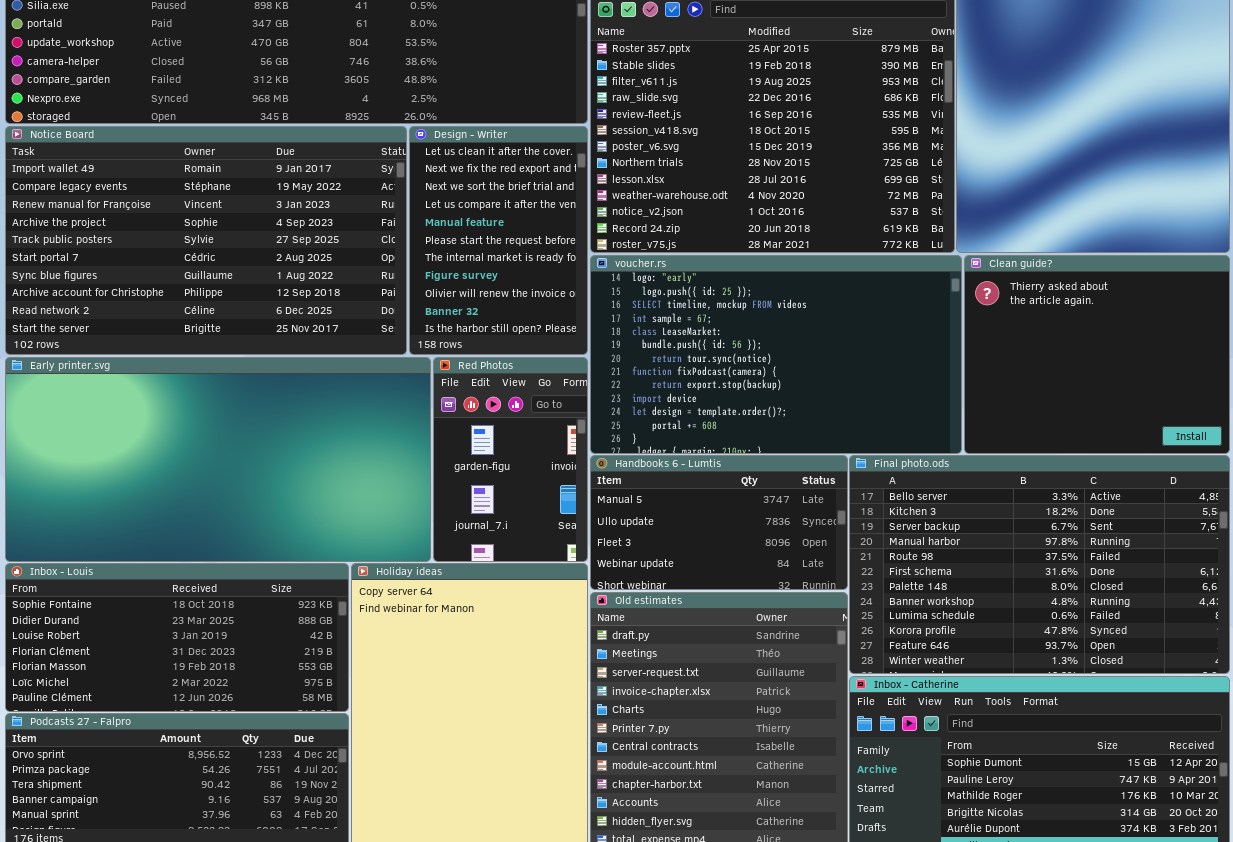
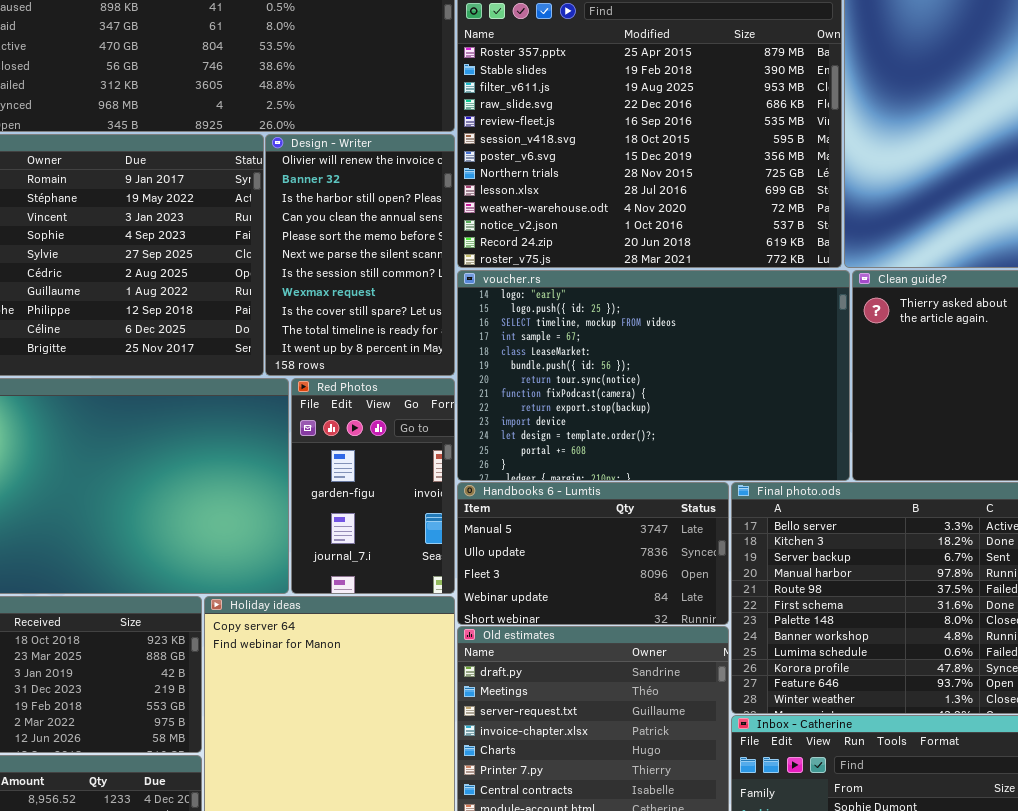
Design - Writer: [409,126,588,355] -> [265,134,455,376], scrolled down 8 rows

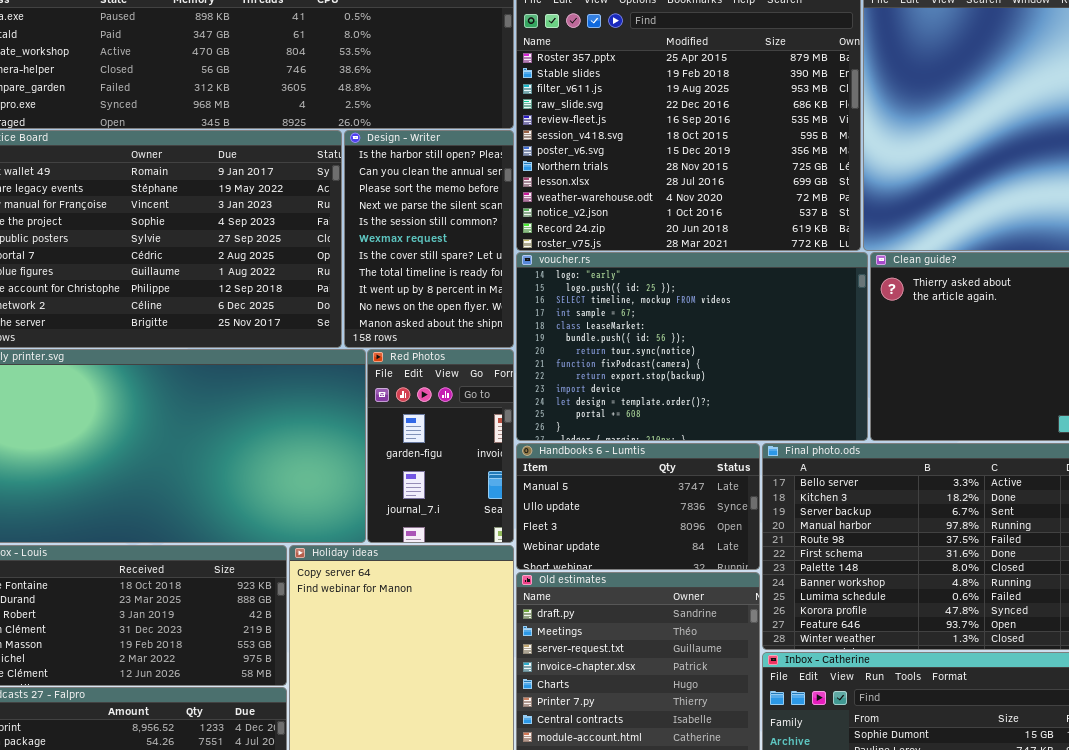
Design - Writer: [265,134,455,376] -> [344,130,514,348], scrolled down 2 rows

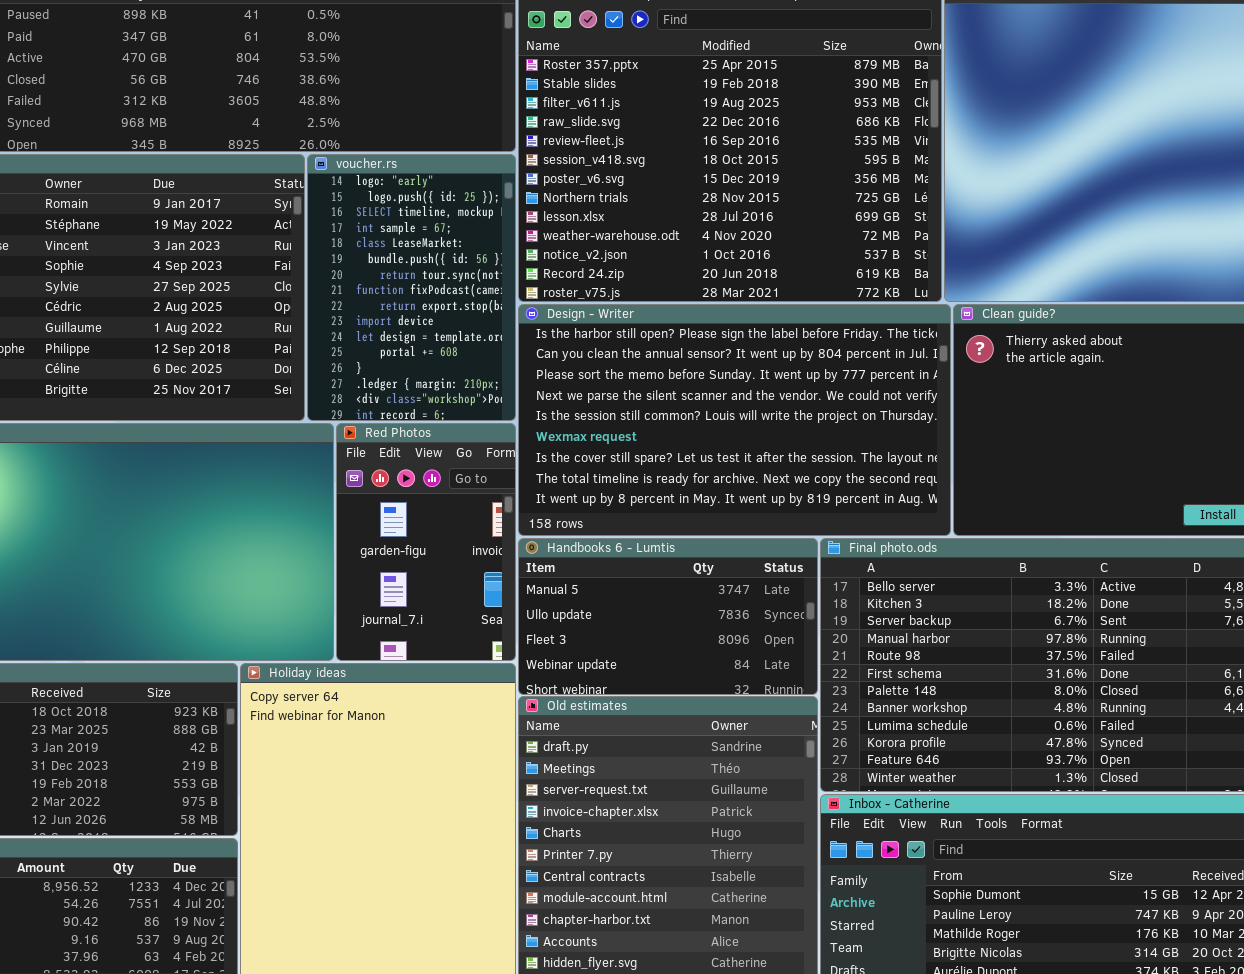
Design - Writer: [344,130,514,348] -> [518,304,951,536], moved, resized
voucher.rs: [516,252,868,441] -> [307,154,516,421], moved, resized

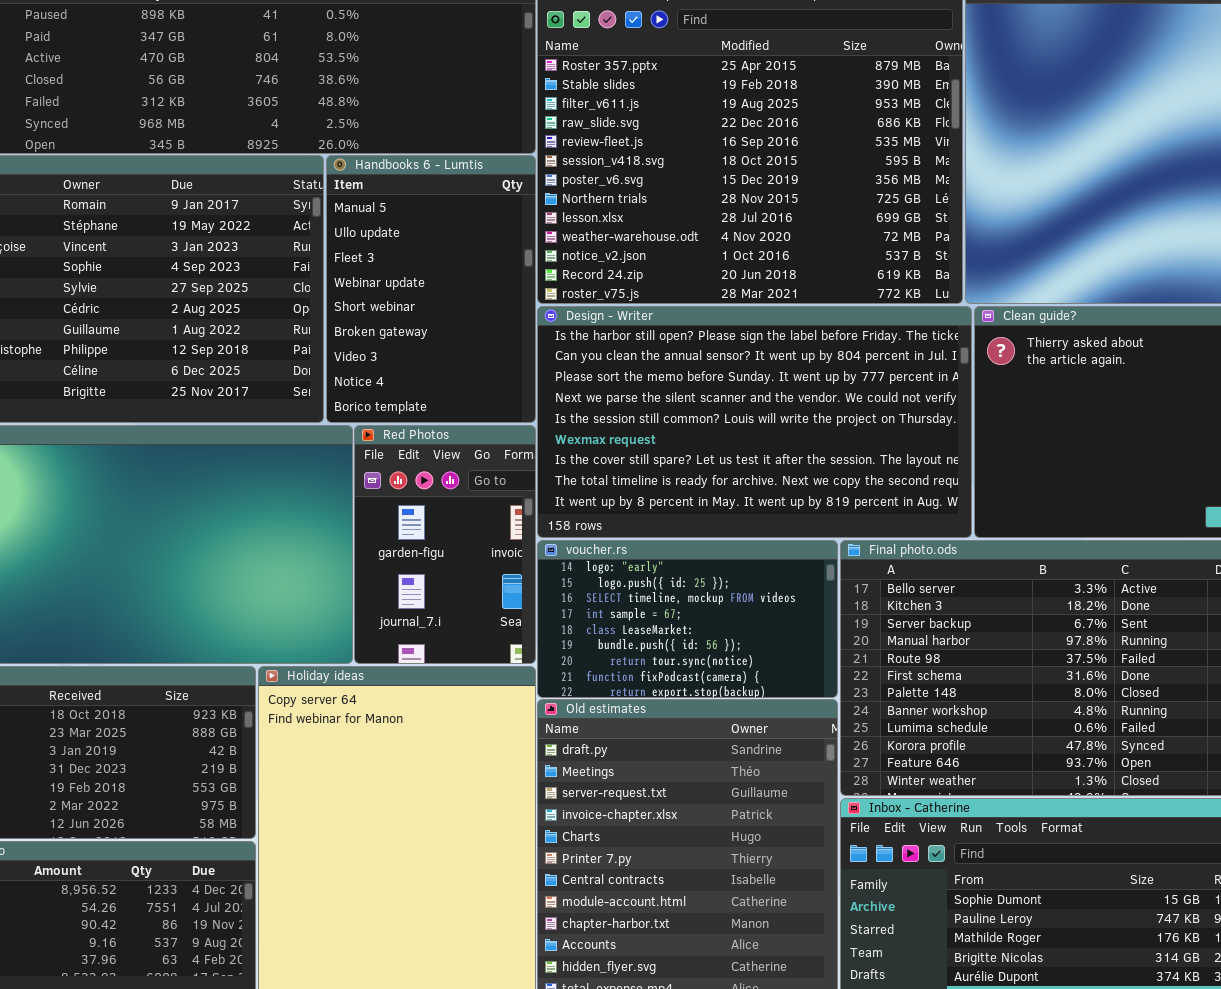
voucher.rs: [307,154,516,421] -> [537,540,838,698], moved, resized
Handbooks 6 - Lumtis: [518,538,818,695] -> [326,155,536,423], moved, resized

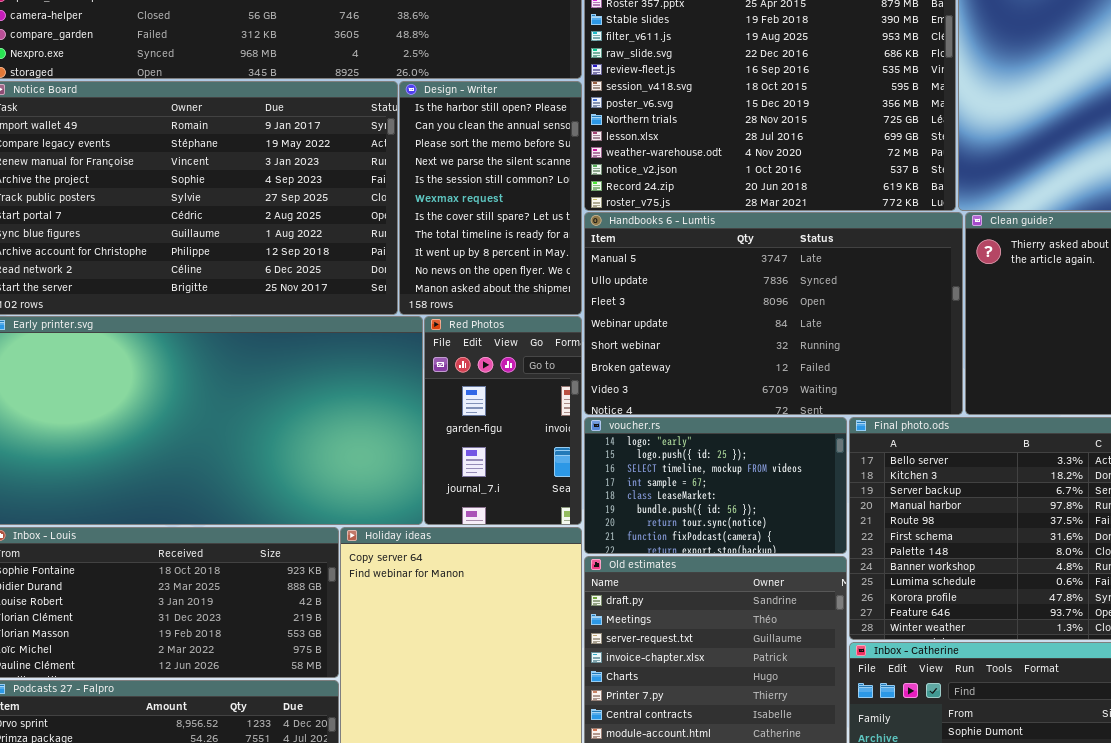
Handbooks 6 - Lumtis: [326,155,536,423] -> [584,212,963,415], moved, resized
Design - Writer: [537,306,972,538] -> [399,81,582,315], moved, resized

